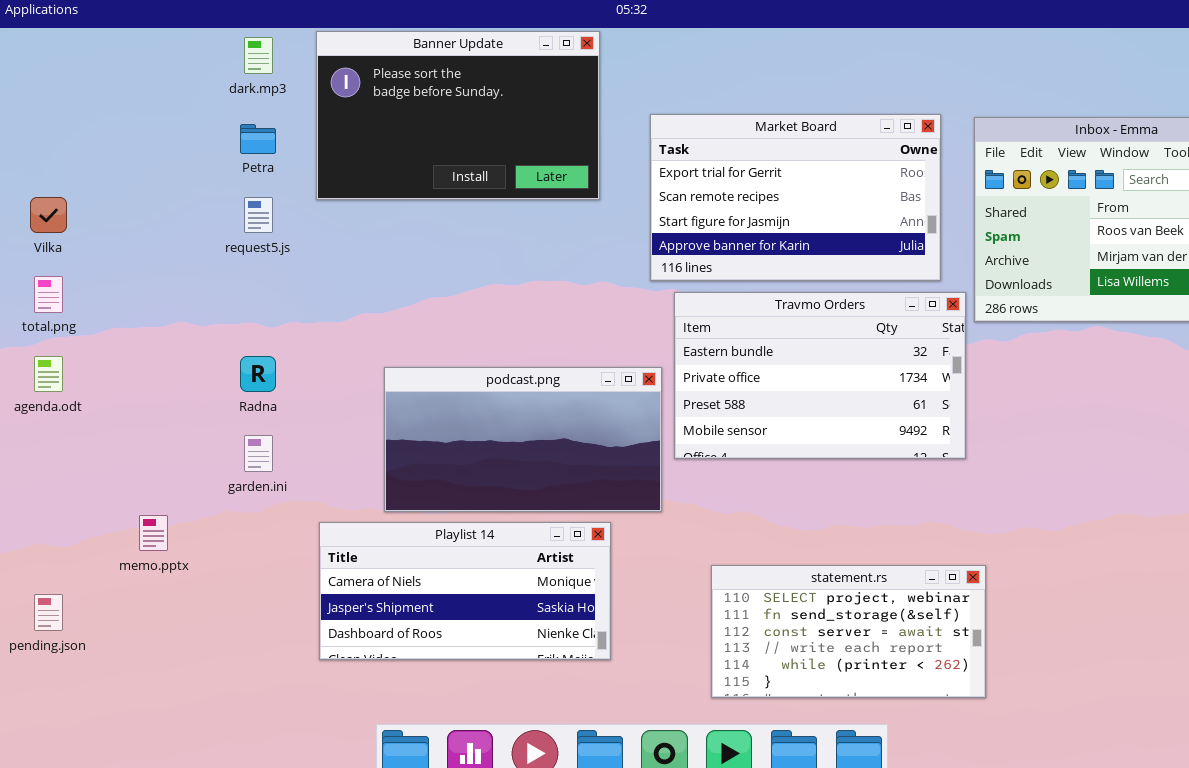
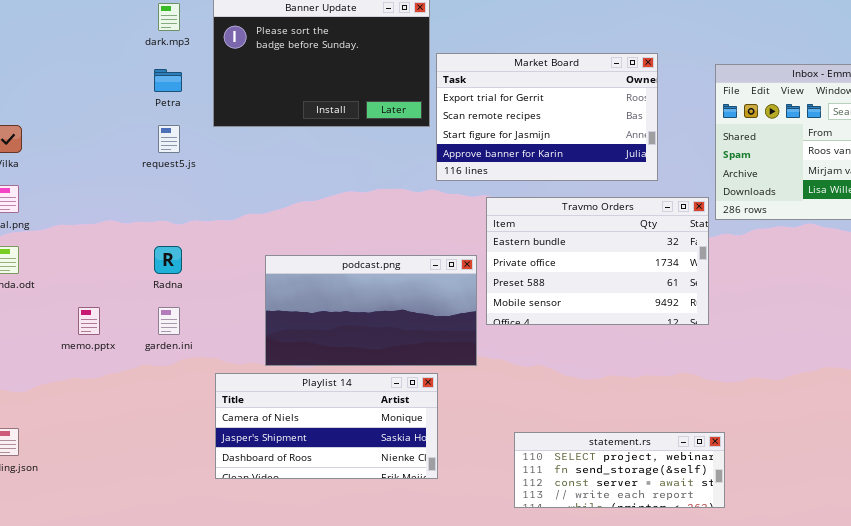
Market Board: [650,114,941,281] -> [436,53,658,181], moved
memo.pptx: [139,515,168,551] -> [78,307,100,335], moved
statement.rs: [711,565,986,698] -> [514,432,725,508], resized

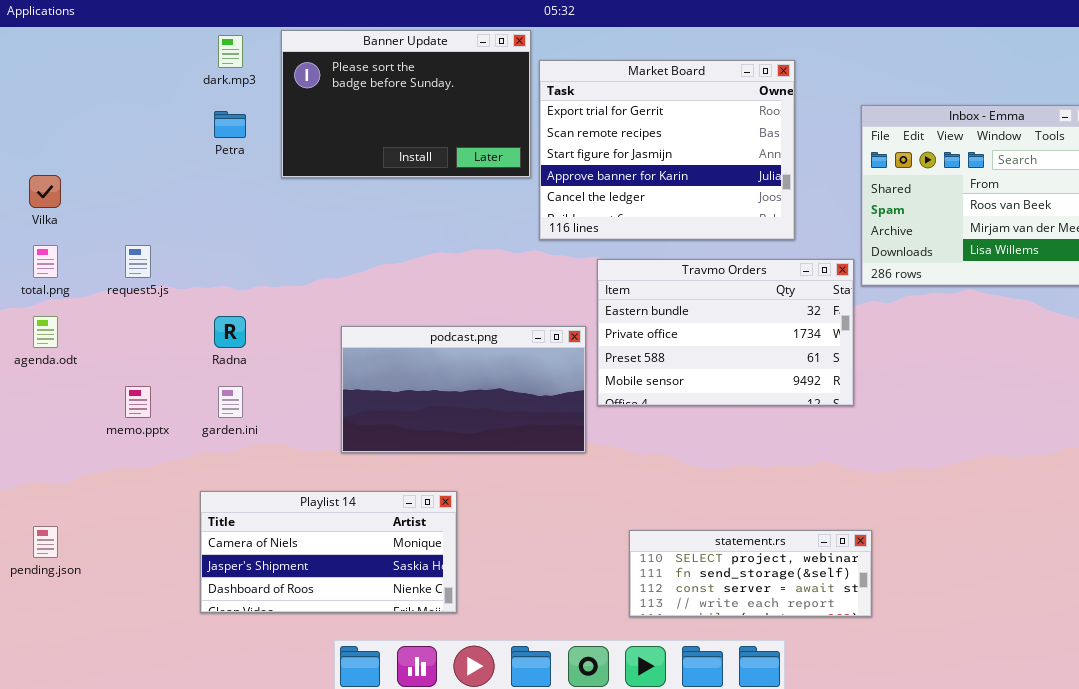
Market Board: [436,53,658,181] -> [539,60,795,240], resized
request5.js: [158,125,180,153] -> [125,245,151,278], moved
Playlist 14: [215,373,438,479] -> [200,491,457,613], moved

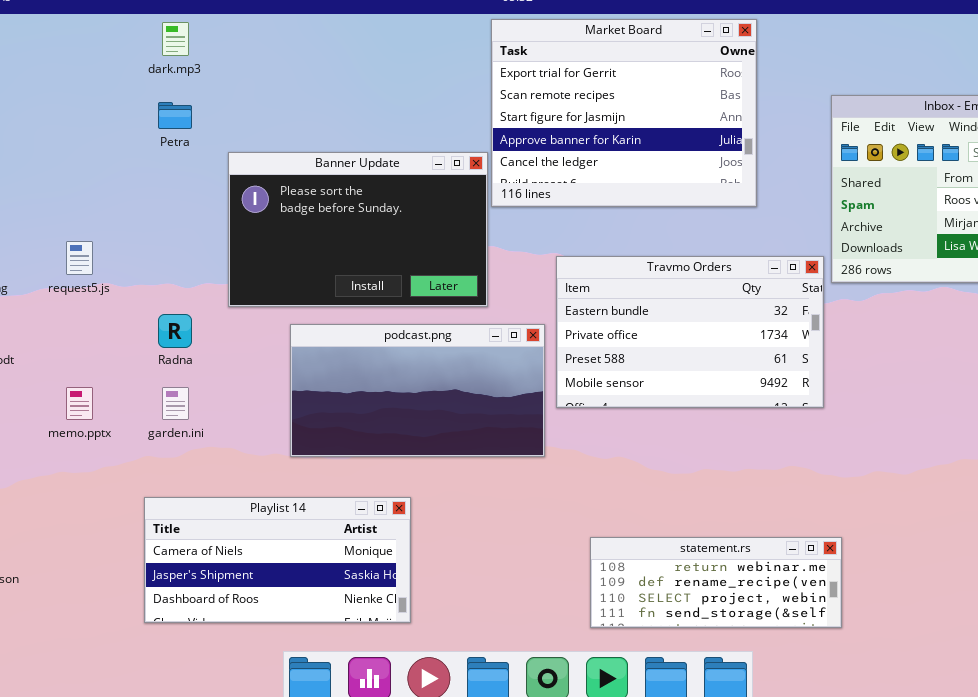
Banner Update: [281,30,531,178] -> [228,152,488,307], moved
Market Board: [539,60,795,240] -> [491,19,757,207], moved
statement.rs: [629,530,872,617] -> [590,537,842,628], scrolled up 2 rows

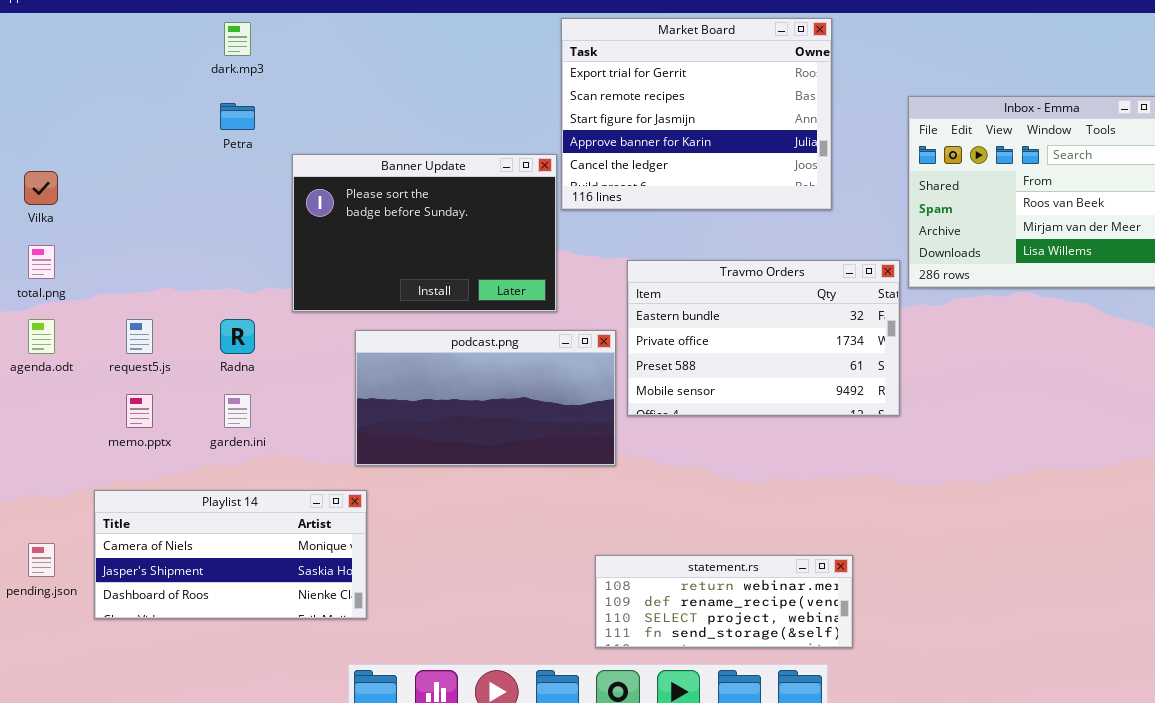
request5.js: [66,241,93,275] -> [126,319,153,354], moved
Playlist 14: [144,497,411,623] -> [94,490,367,619], moved
statement.rs: [590,537,842,628] -> [595,555,853,648], moved

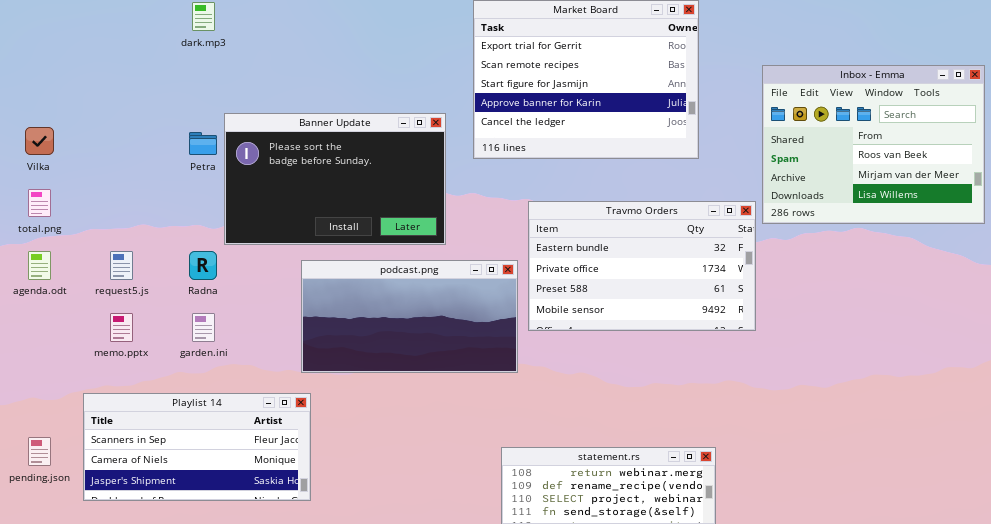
Petra: [220,103,255,130] -> [189,132,217,155], moved
Banner Update: [292,154,557,312] -> [224,113,446,245], moved
Playlist 14: [94,490,367,619] -> [83,393,311,501], scrolled up 1 row

